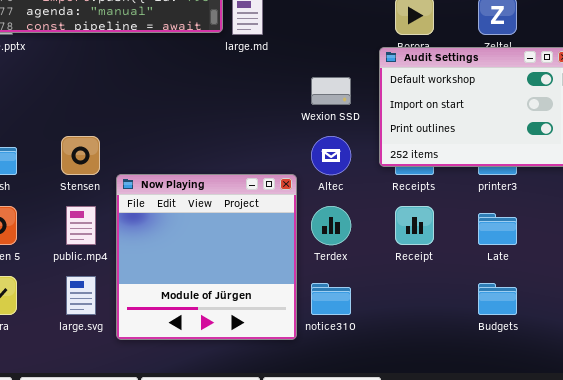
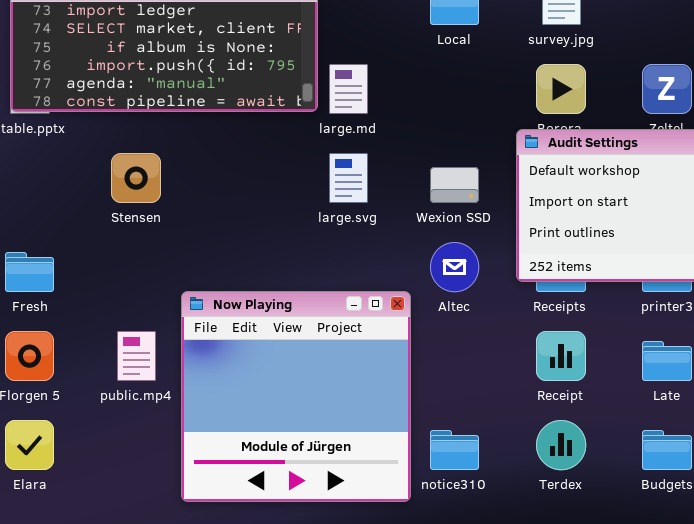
Stensen: [61,136,100,175] -> [111,153,161,203], moved
Terdex: [311,206,351,245] -> [536,420,586,470], moved
large.svg: [66,276,96,315] -> [329,153,368,203], moved

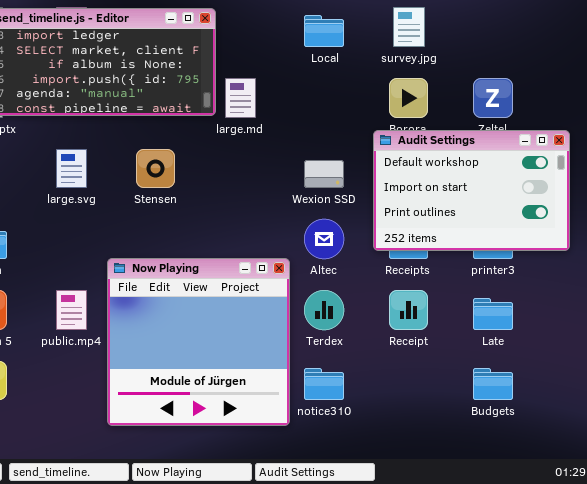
Stensen: [111,153,161,203] -> [136,149,175,188], moved
large.svg: [329,153,368,203] -> [56,149,87,188], moved
Terdex: [536,420,586,470] -> [304,290,344,330], moved

